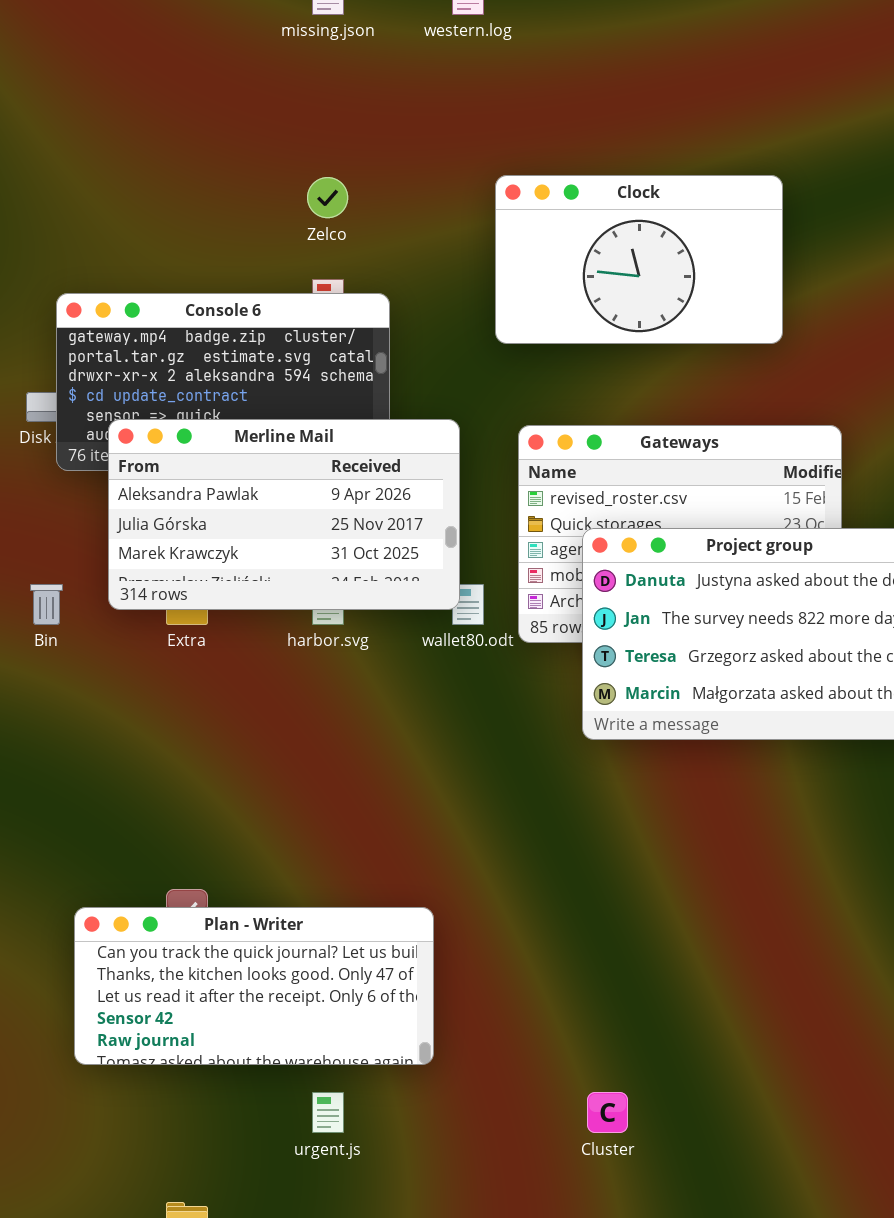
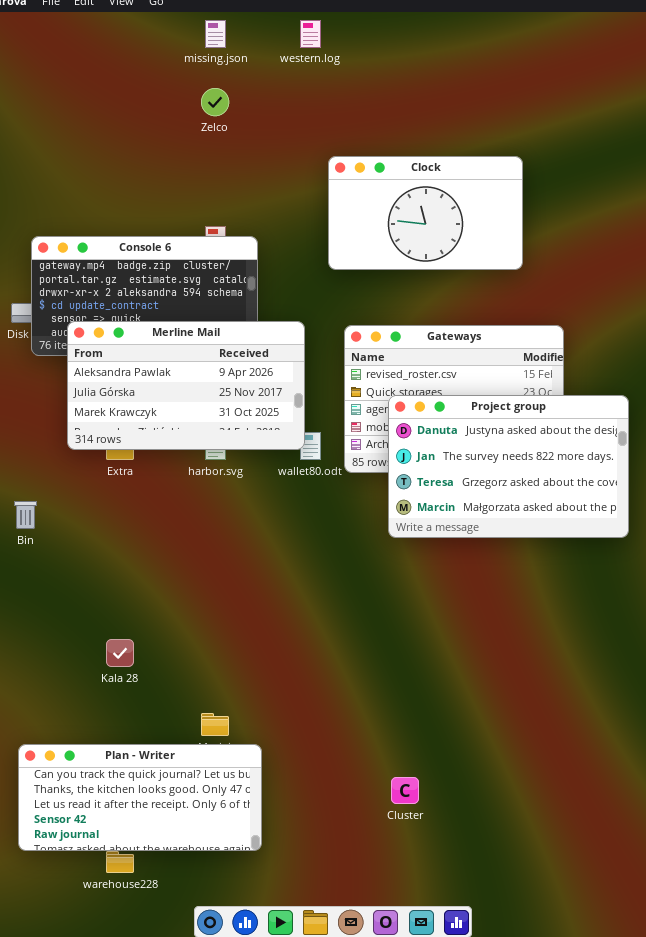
Zelco: [307,177,348,218] -> [201,88,229,116], moved
Bin: [30,584,63,625] -> [14,501,37,529], moved
Plan - Writer: [74,907,434,1065] -> [18,744,262,851], moved

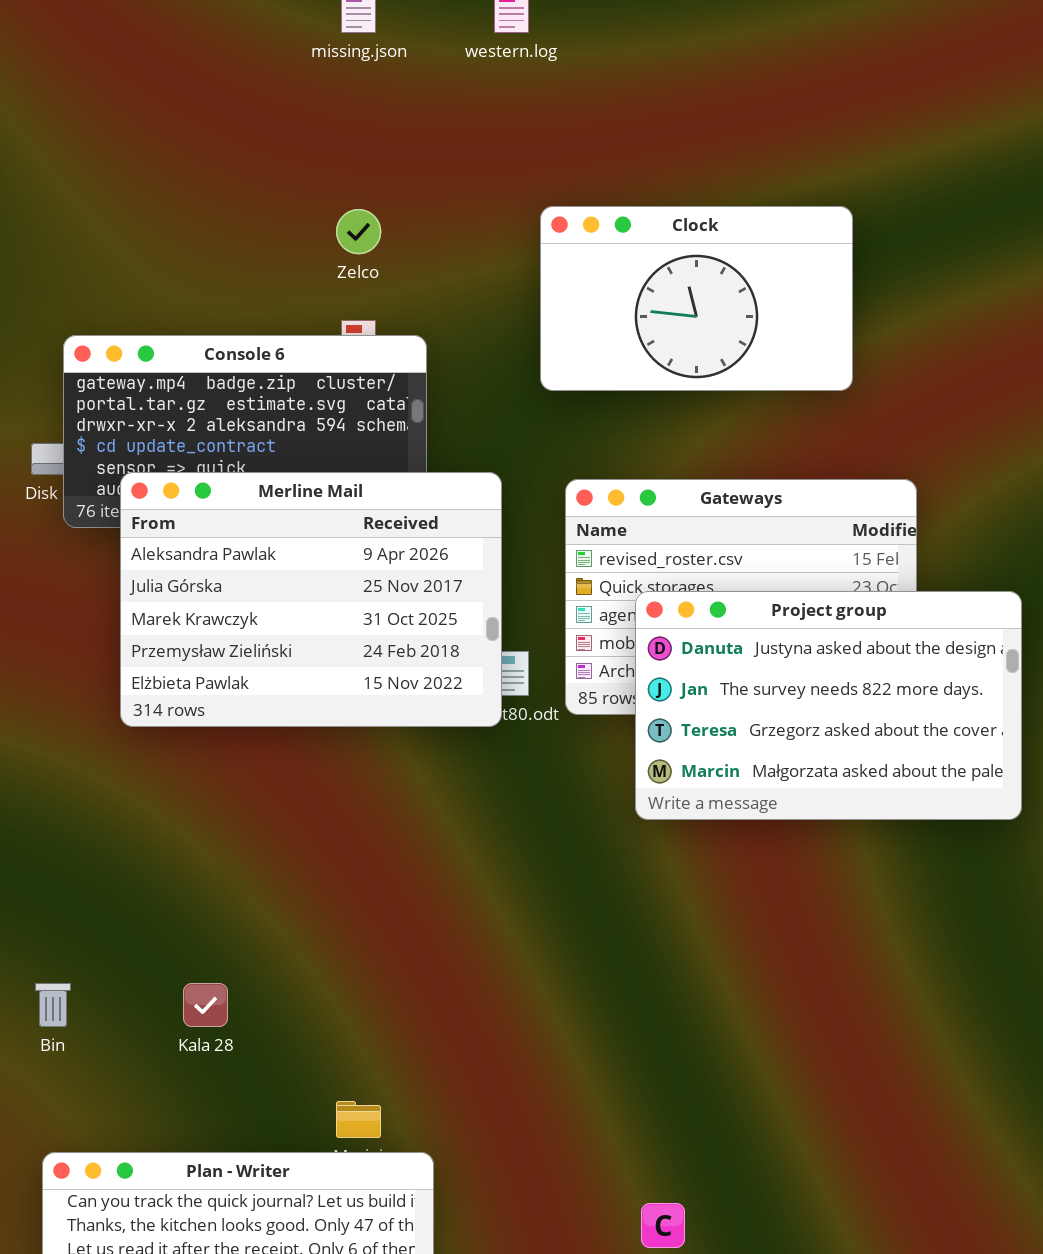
Zelco: [201,88,229,116] -> [336,209,381,254], moved
Merline Mail: [67,321,305,450] -> [120,472,502,727], resized
Bin: [14,501,37,529] -> [35,983,71,1027], moved

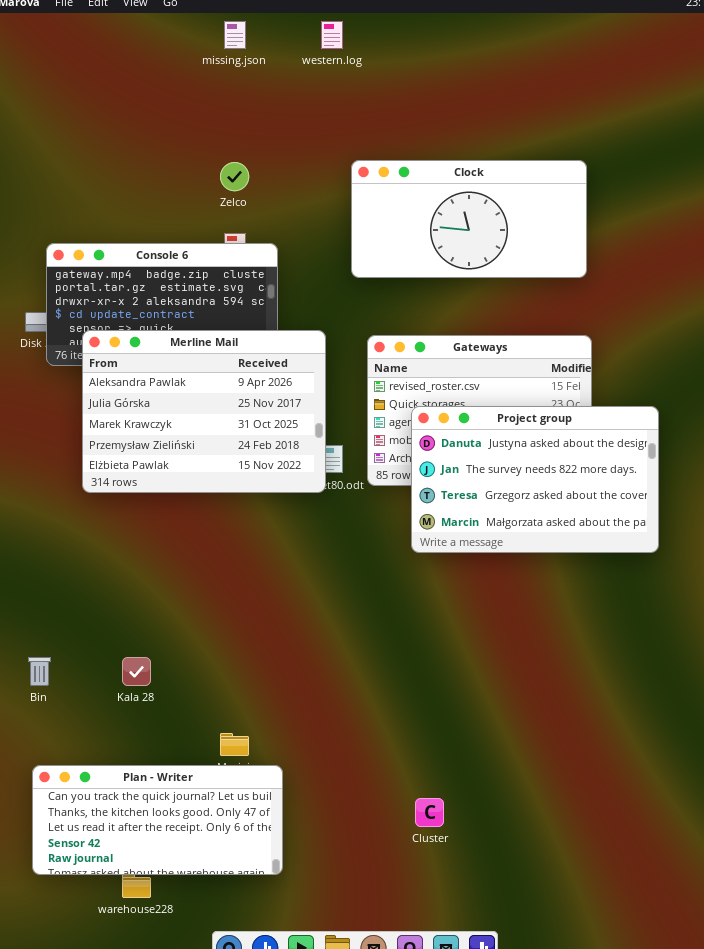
Clock: [540,206,853,391] -> [351,160,587,278], resized

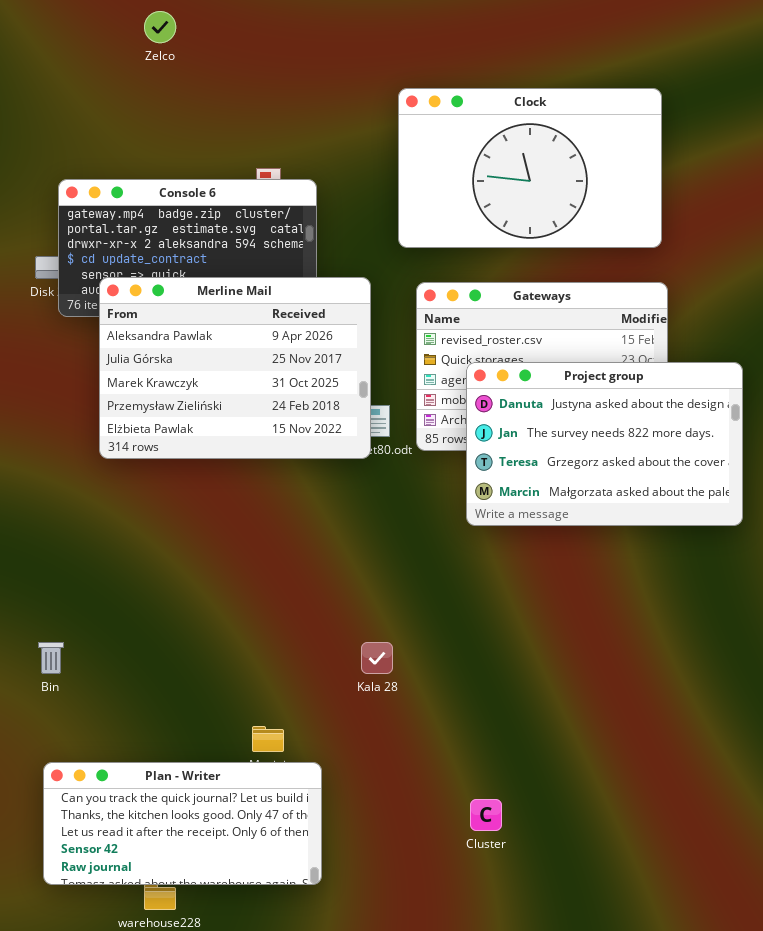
Clock: [351,160,587,278] -> [398,88,662,248], resized
Zelco: [220,162,249,191] -> [144,11,176,43], moved
Kala 28: [122,657,151,686] -> [361,642,393,674], moved

